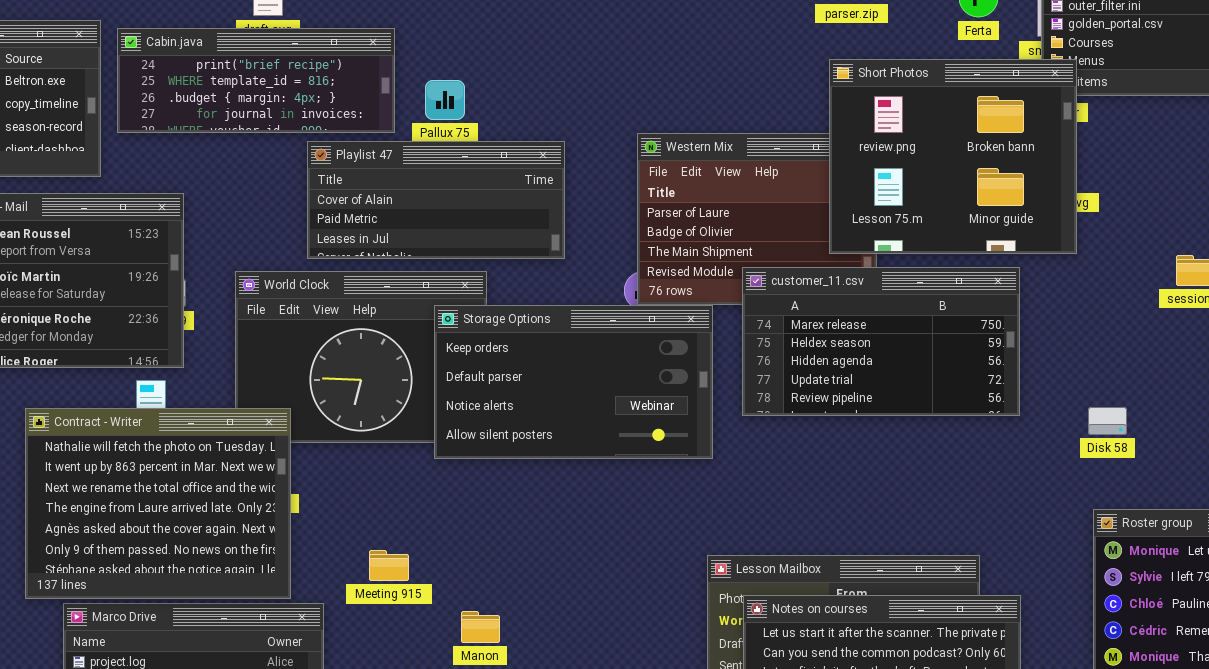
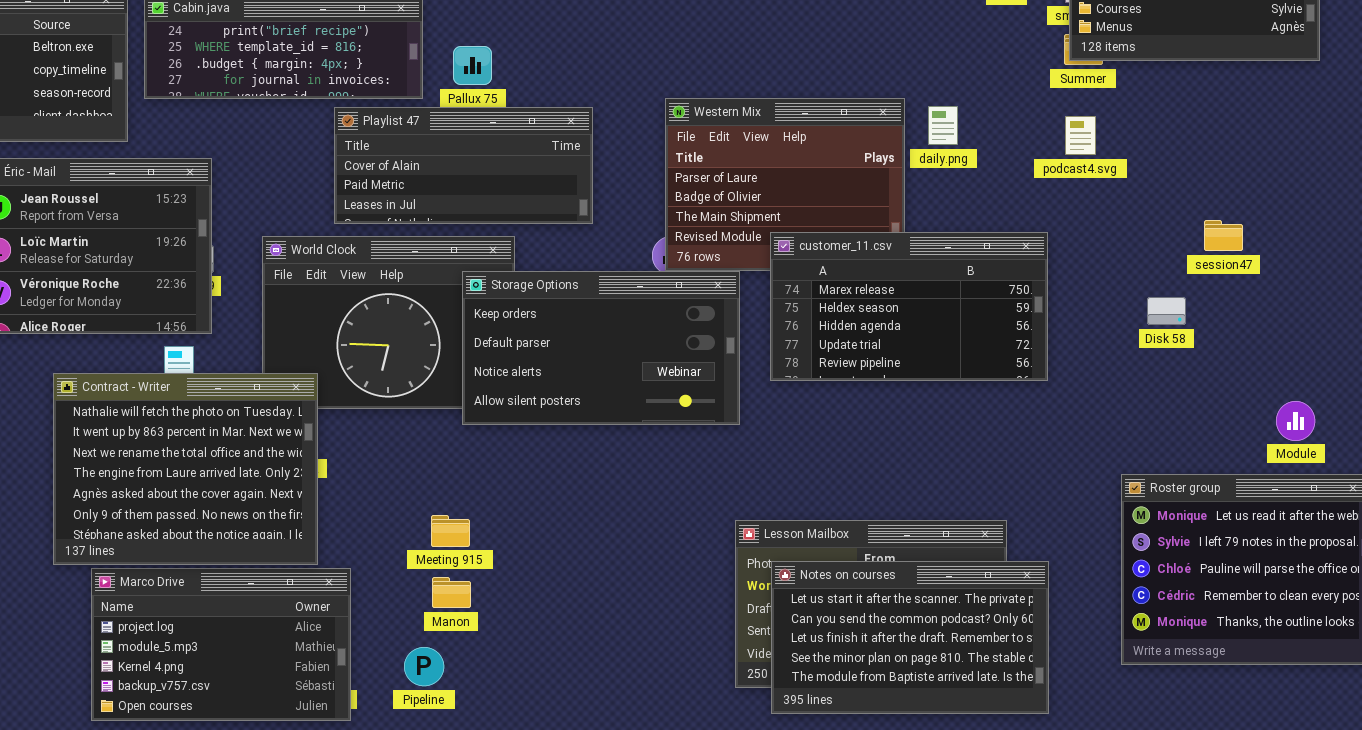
Short Photos: [829,59,1077,254] -> none, closed
Disk 58: [1088,407,1127,435] -> [1147,297,1186,325], moved
Meeting 915: [369,550,409,581] -> [431,515,470,547], moved
Manon: [461,611,500,643] -> [432,577,471,608], moved

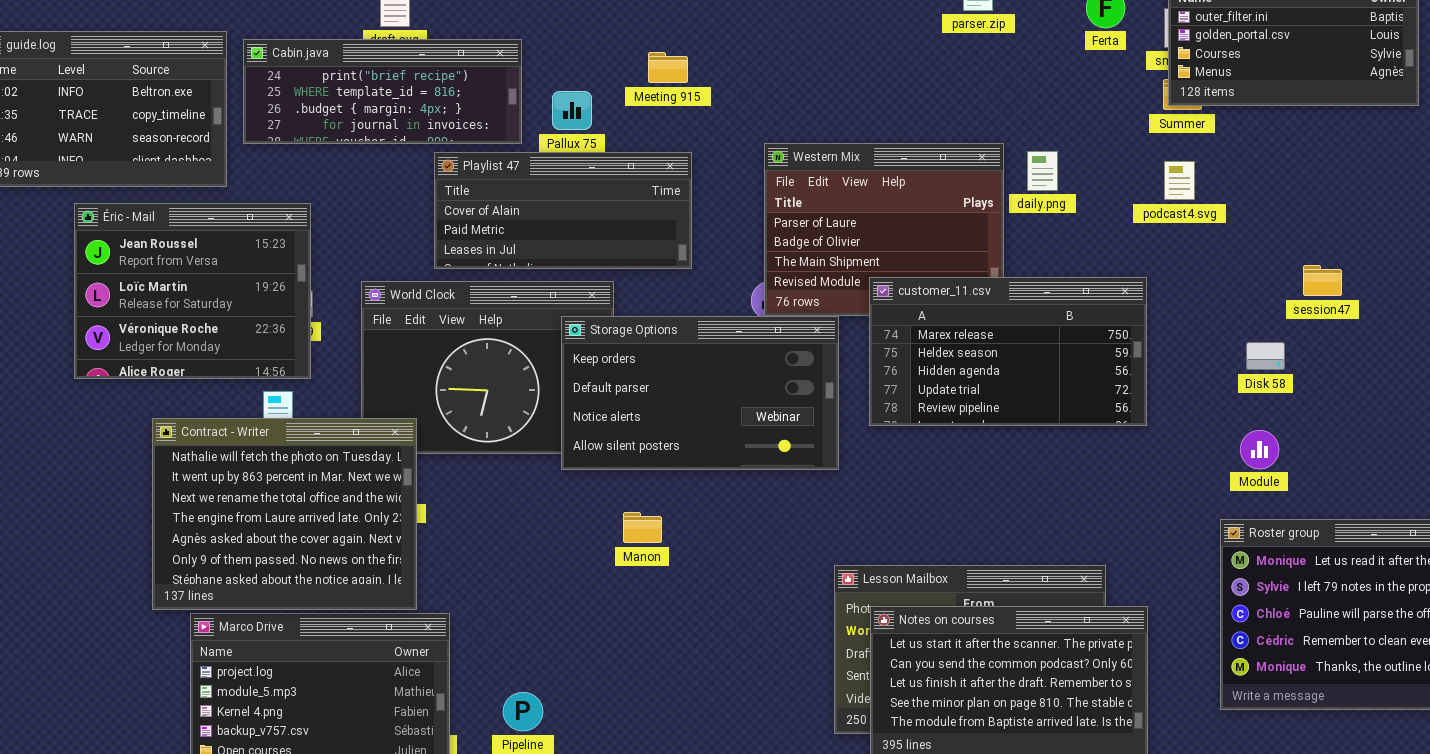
Module: [1276,401,1315,441] -> [1240,430,1279,469], moved
Meeting 915: [431,515,470,547] -> [648,52,688,83], moved
Manon: [432,577,471,608] -> [623,512,662,543], moved

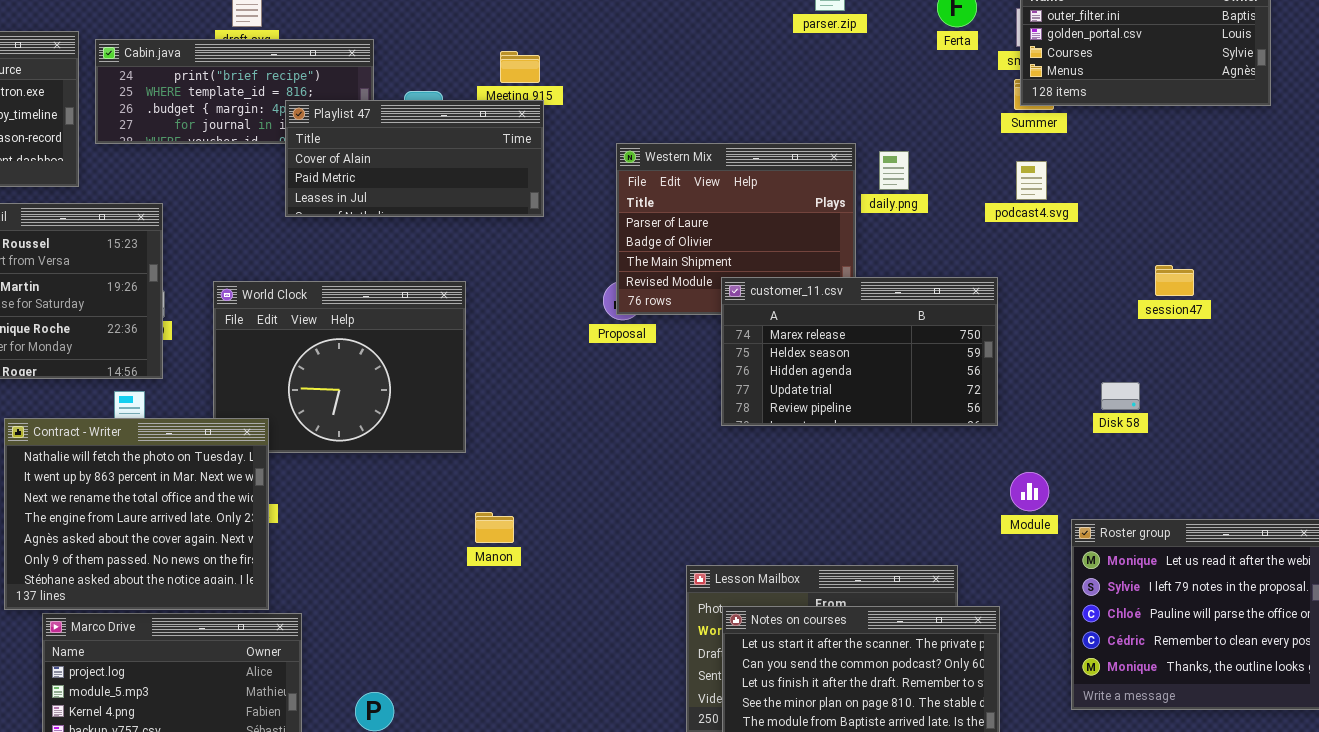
Playlist 47: [434,152,692,269] -> [285,100,544,217], moved
Storage Options: [561,316,839,470] -> none, closed
Disk 58: [1246,342,1285,370] -> [1101,382,1140,410], moved
Module: [1240,430,1279,469] -> [1010,472,1049,511], moved

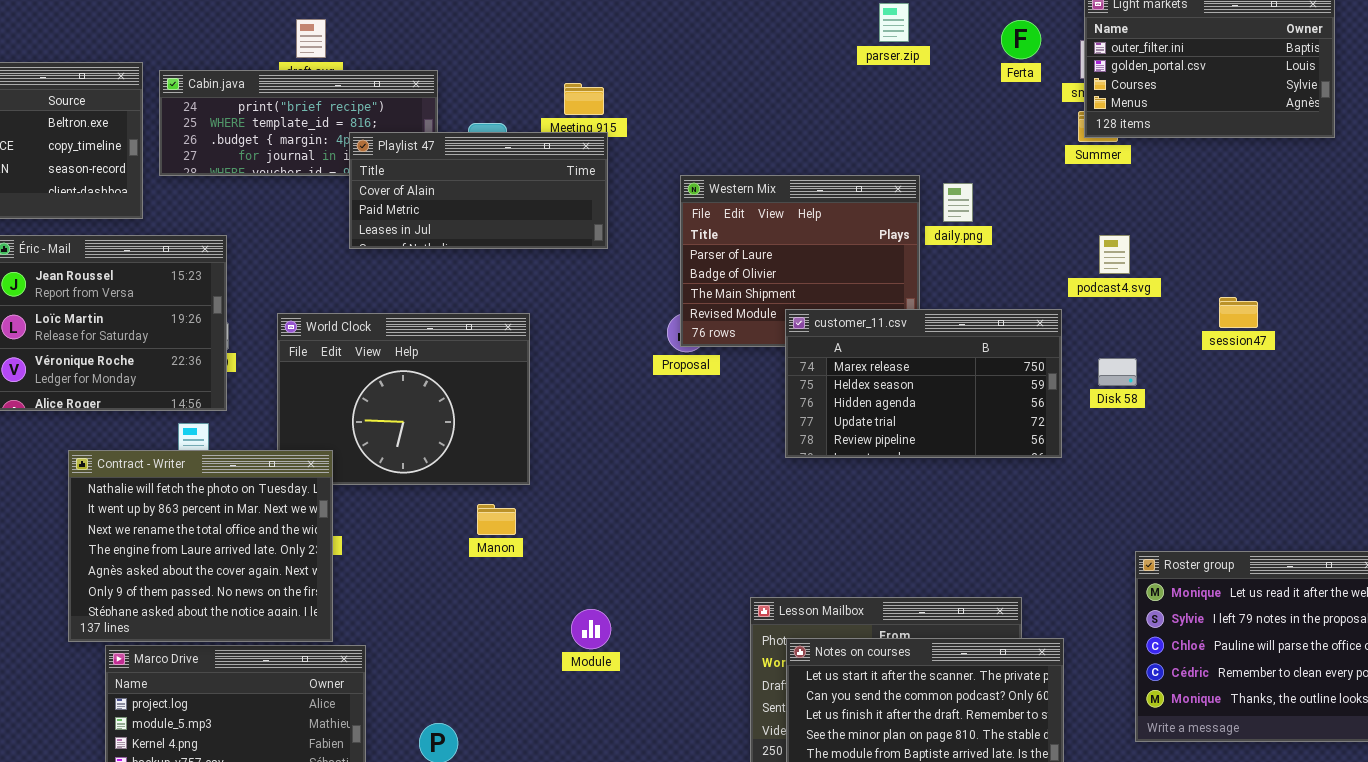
podcast4.svg: [1016,161,1047,200] -> [1099,235,1130,274], moved
Disk 58: [1101,382,1140,410] -> [1098,358,1137,386], moved
Module: [1010,472,1049,511] -> [571,609,611,649], moved
Manon: [475,512,514,543] -> [477,504,516,535], moved

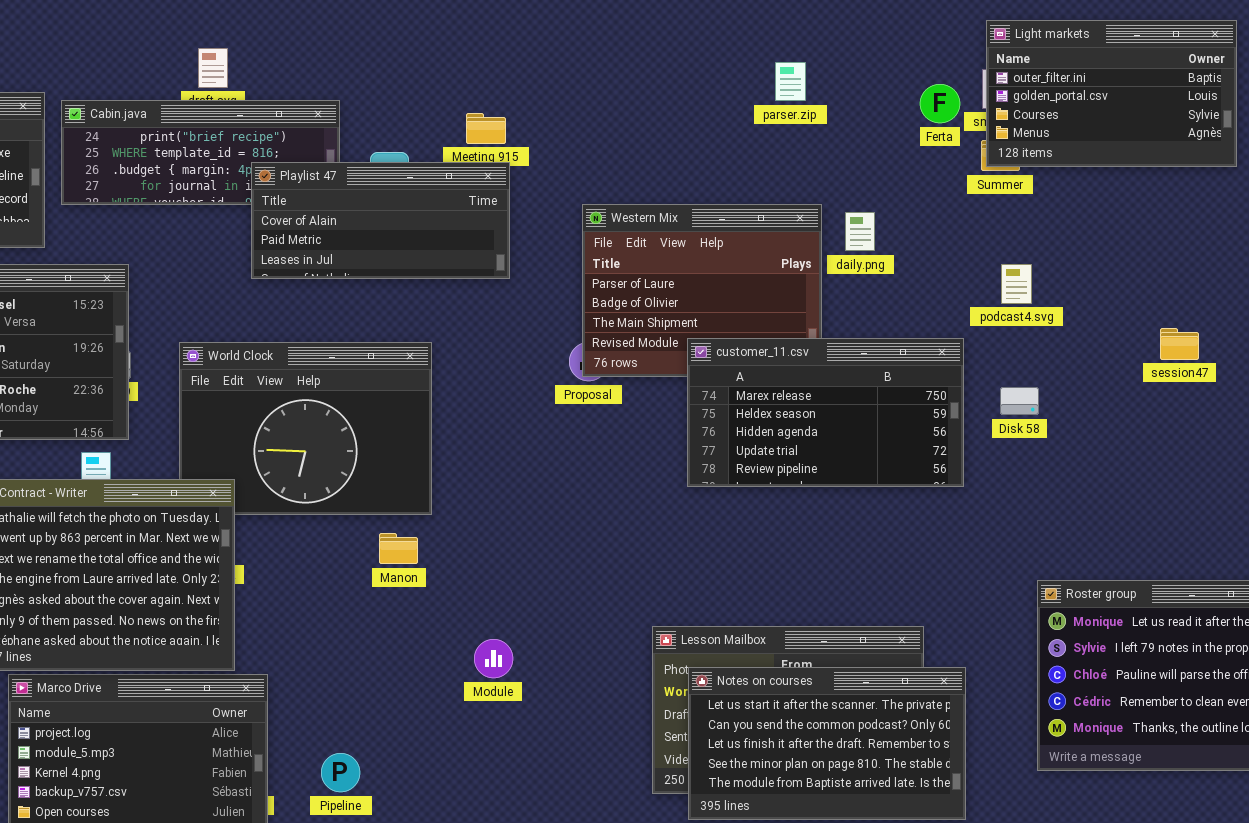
parser.zip: [879,3,909,42] -> [775,62,806,101], moved
Ferta: [1001,20,1041,59] -> [920,84,960,123], moved
session47: [1219,297,1258,328] -> [1160,328,1199,360], moved

